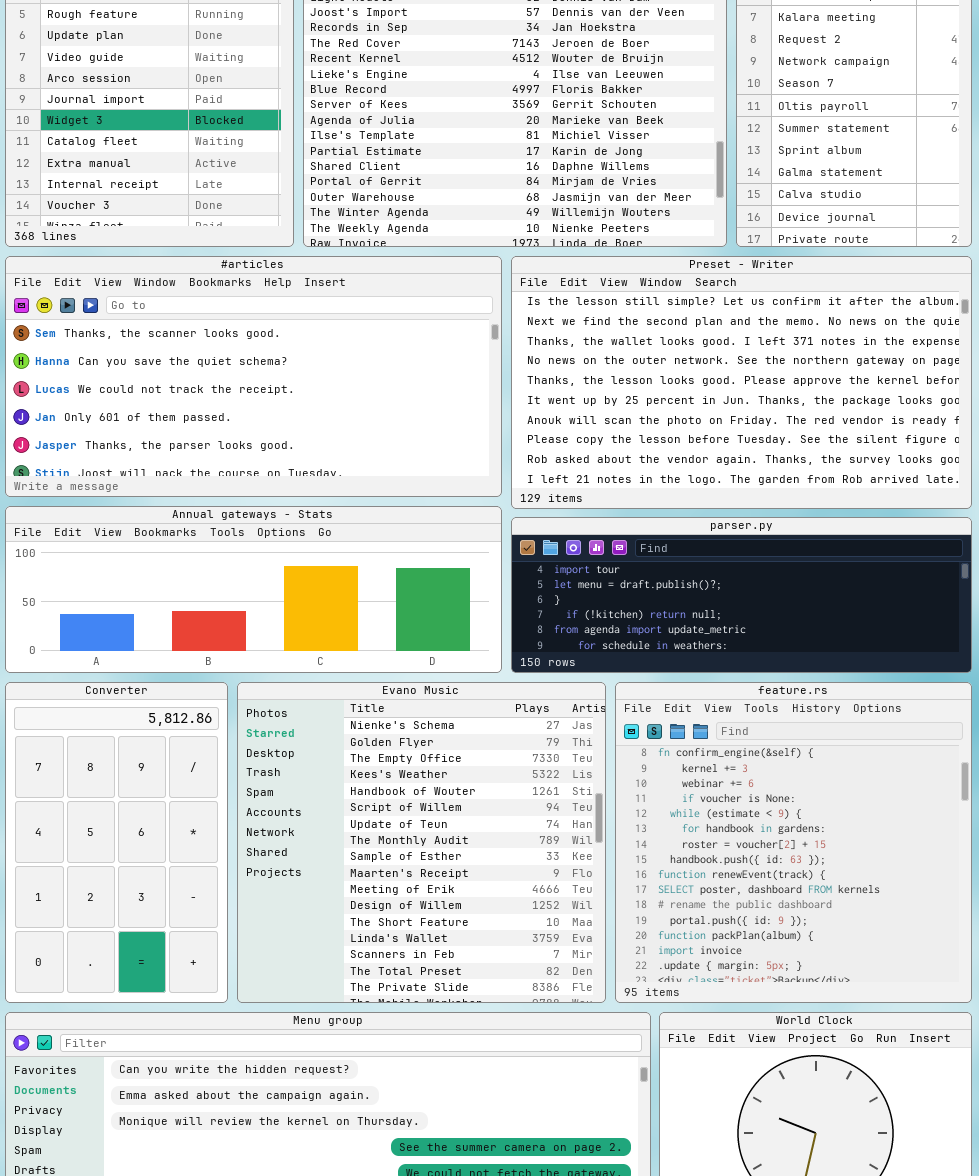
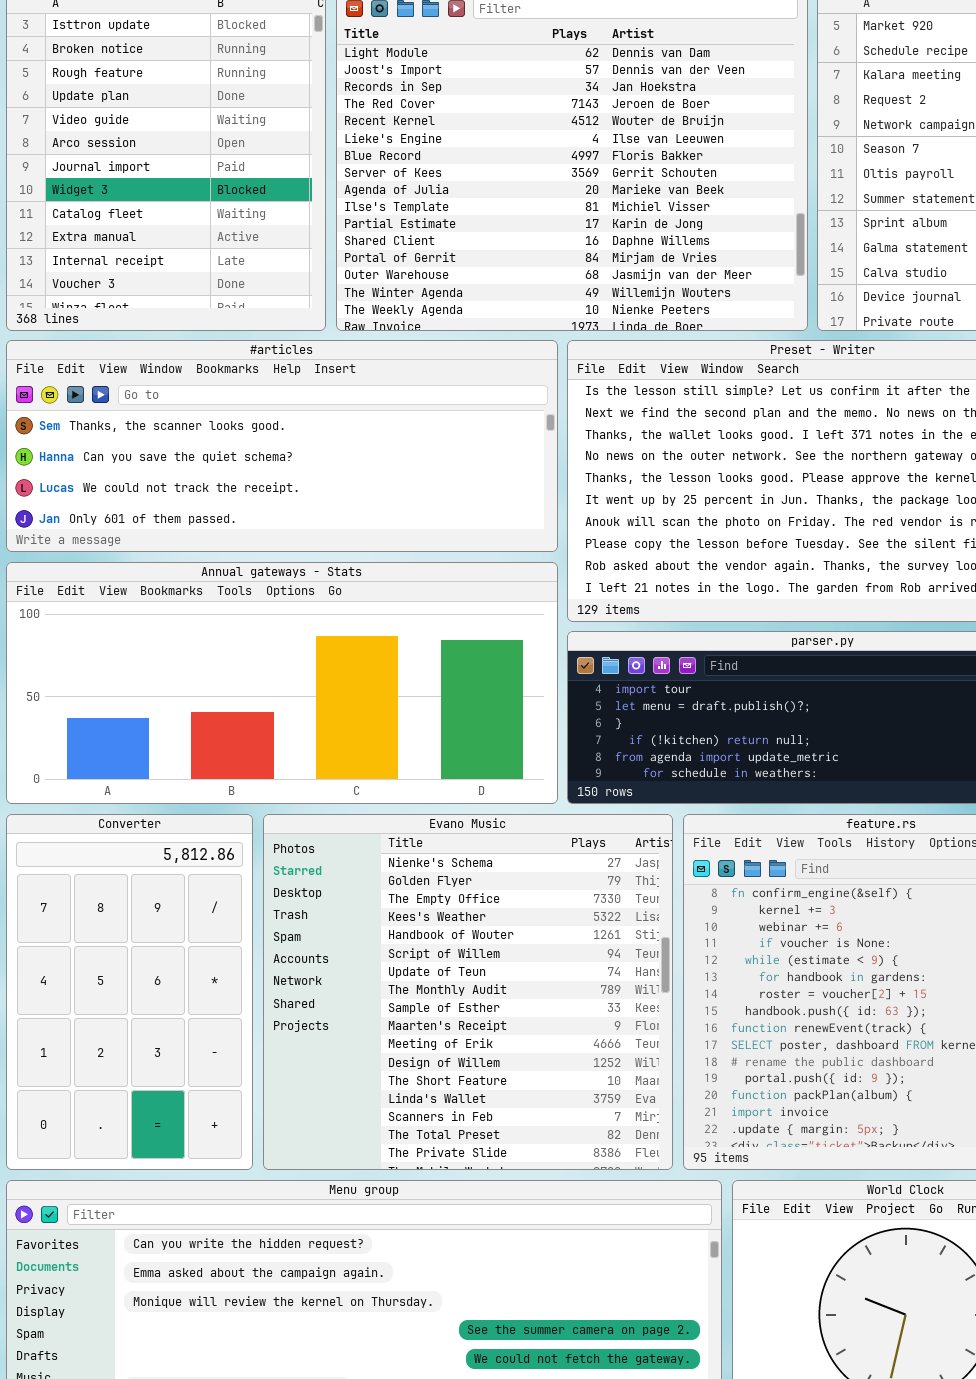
#articles: [5,256,502,497] -> [6,340,558,552], resized
Annual gateways - Stats: [5,506,502,673] -> [6,562,558,804], resized

